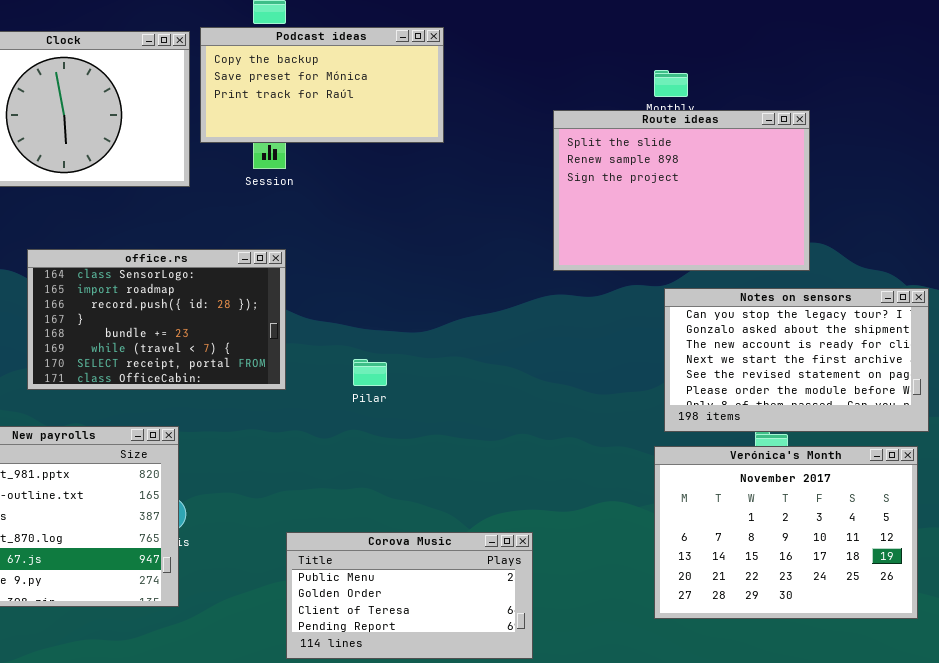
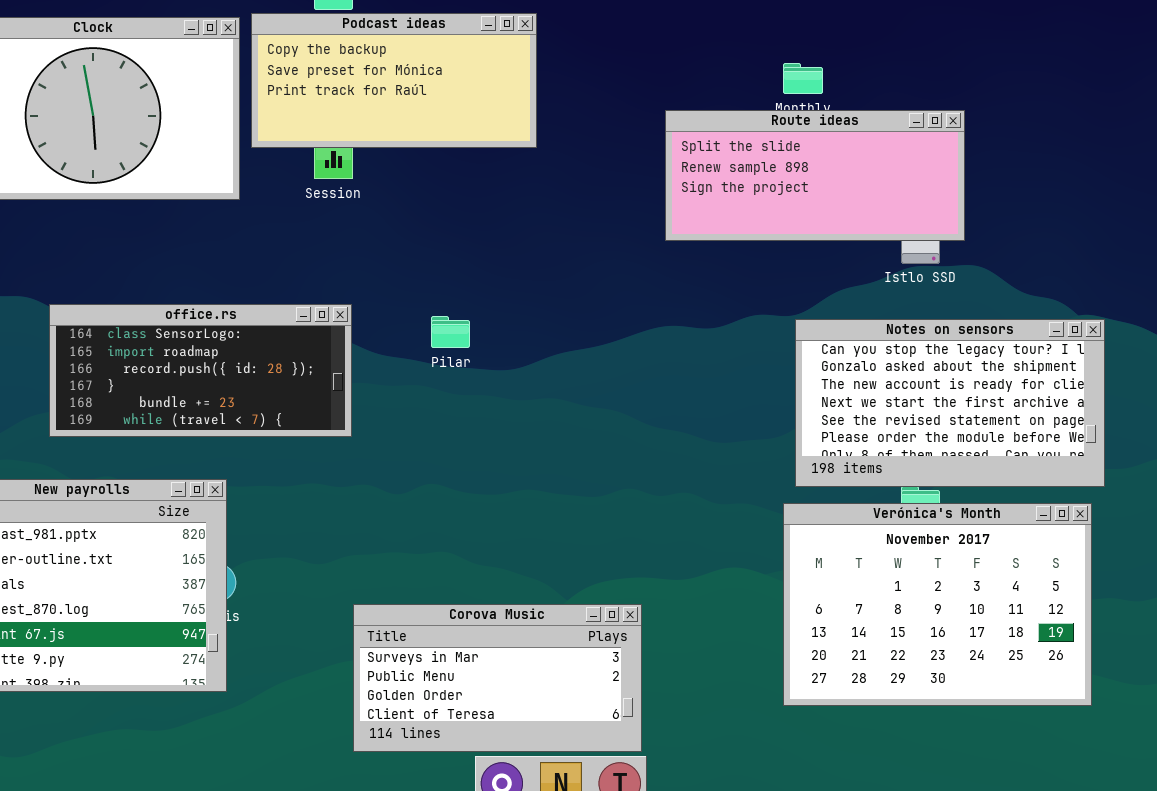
Route ideas: [553,110,810,271] -> [665,110,965,241], resized
office.rs: [27,249,286,390] -> [49,304,352,437], resized
Pilar: [353,359,387,386] -> [431,316,470,348], moved
Corova Music: [286,532,533,659] -> [353,604,642,752], scrolled up 1 row

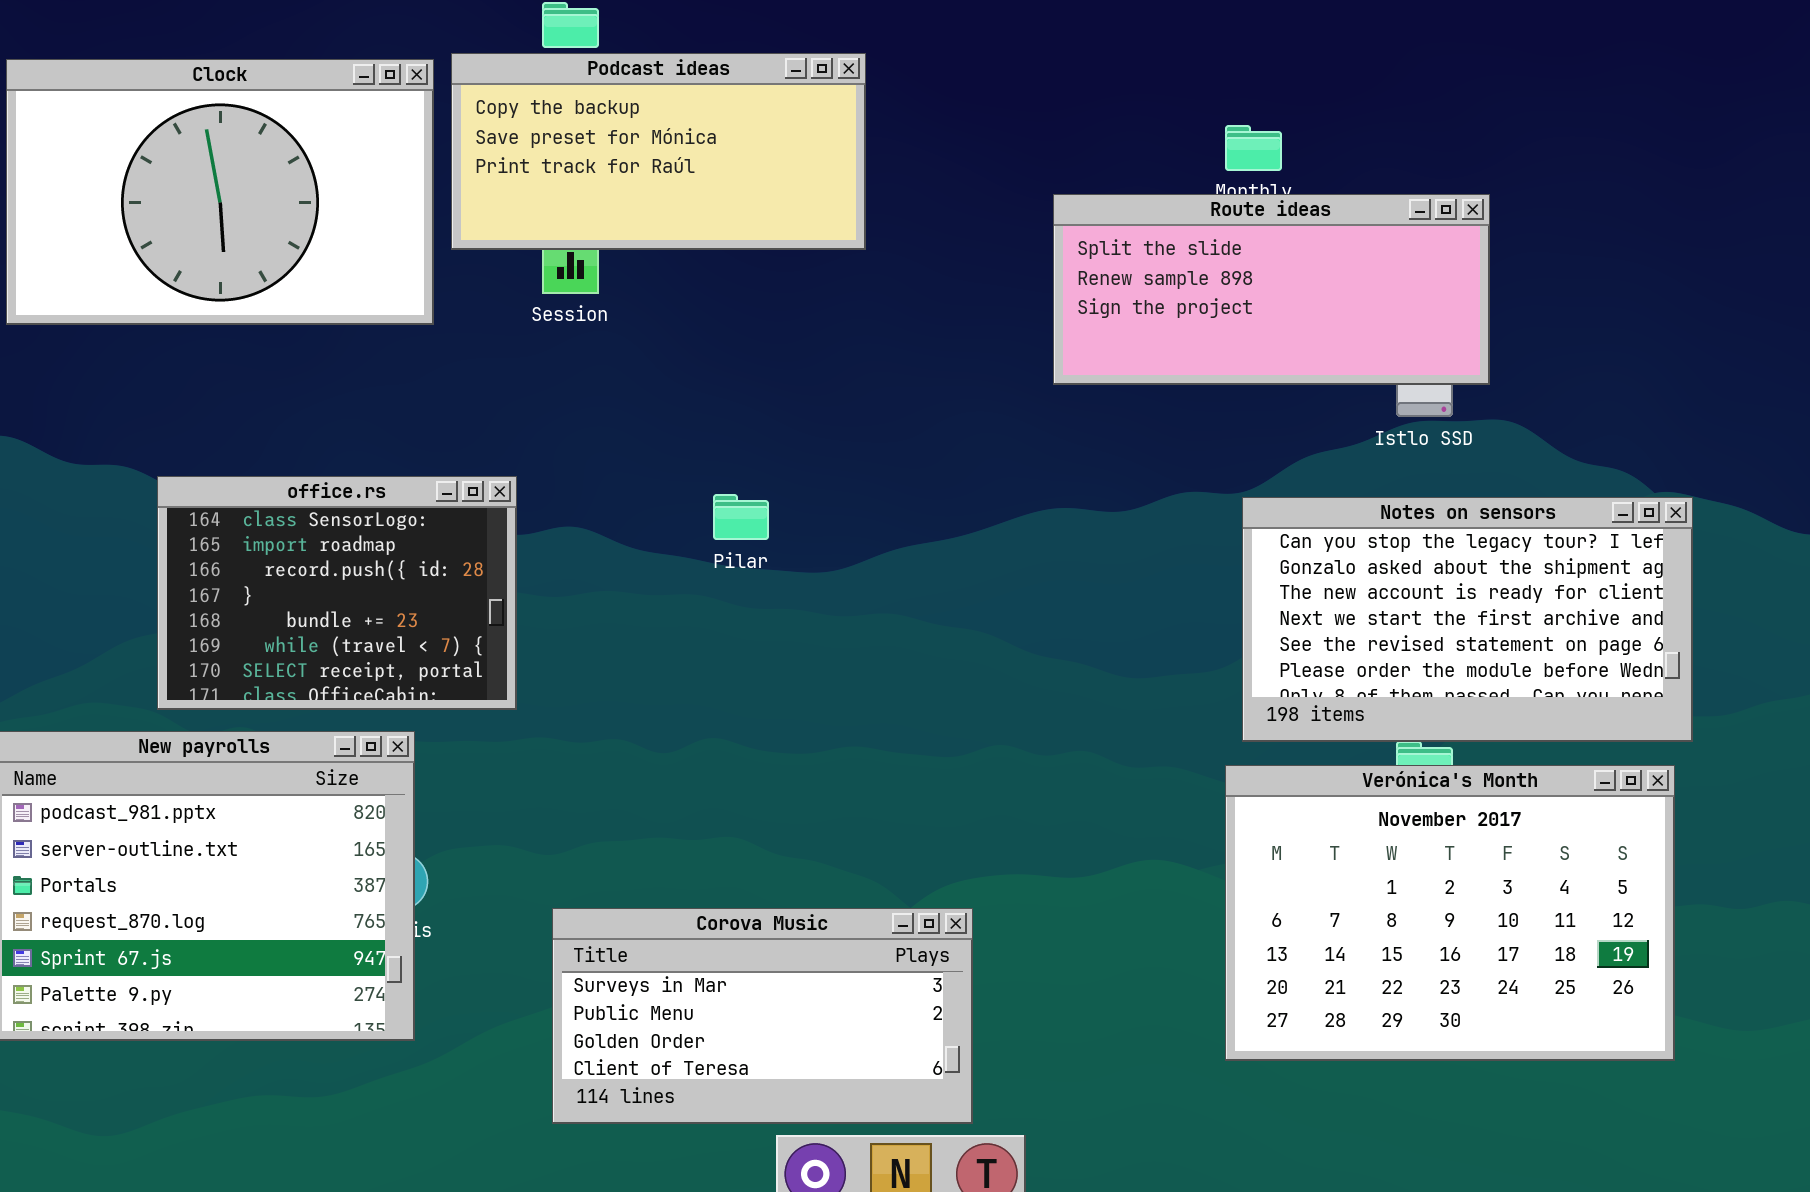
office.rs: [49,304,352,437] -> [157,476,517,710], resized
Corova Music: [353,604,642,752] -> [552,908,973,1124], moved

